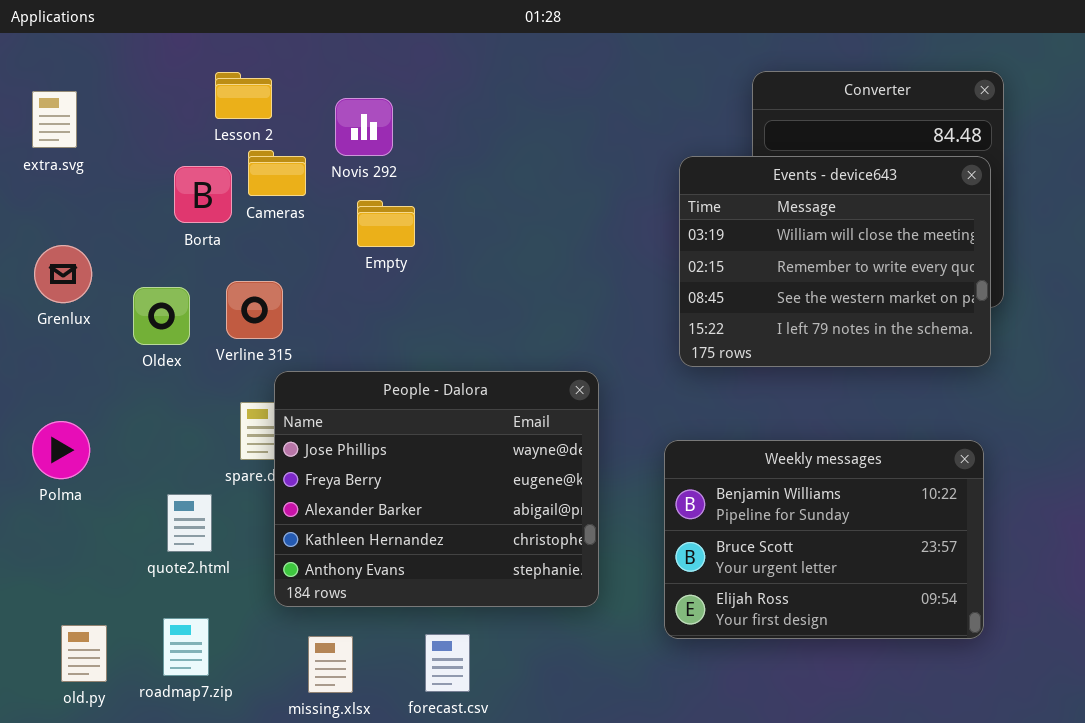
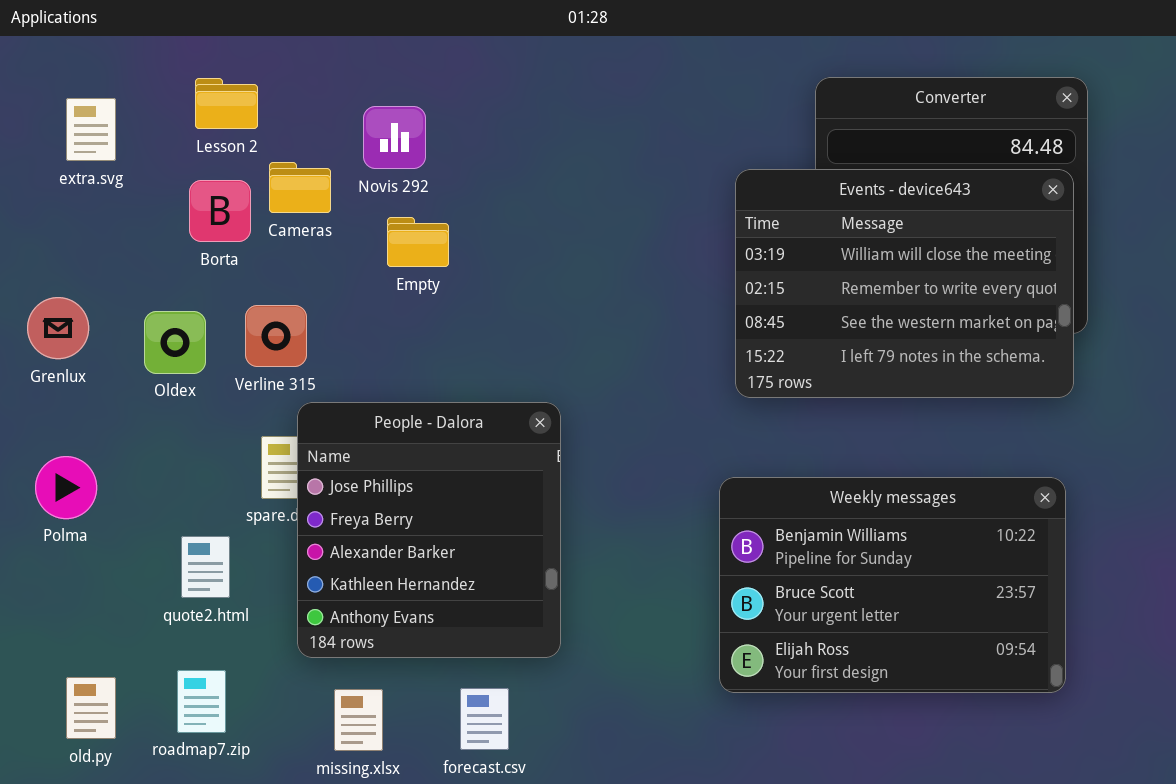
Lesson 2: [215,72,272,119] -> [195,78,258,129], moved
extra.svg: [32,91,77,148] -> [66,98,116,161], moved
Grenlux: [34,245,92,303] -> [27,297,89,359], moved
People - Dalora: [274,371,599,607] -> [297,402,561,658], resized

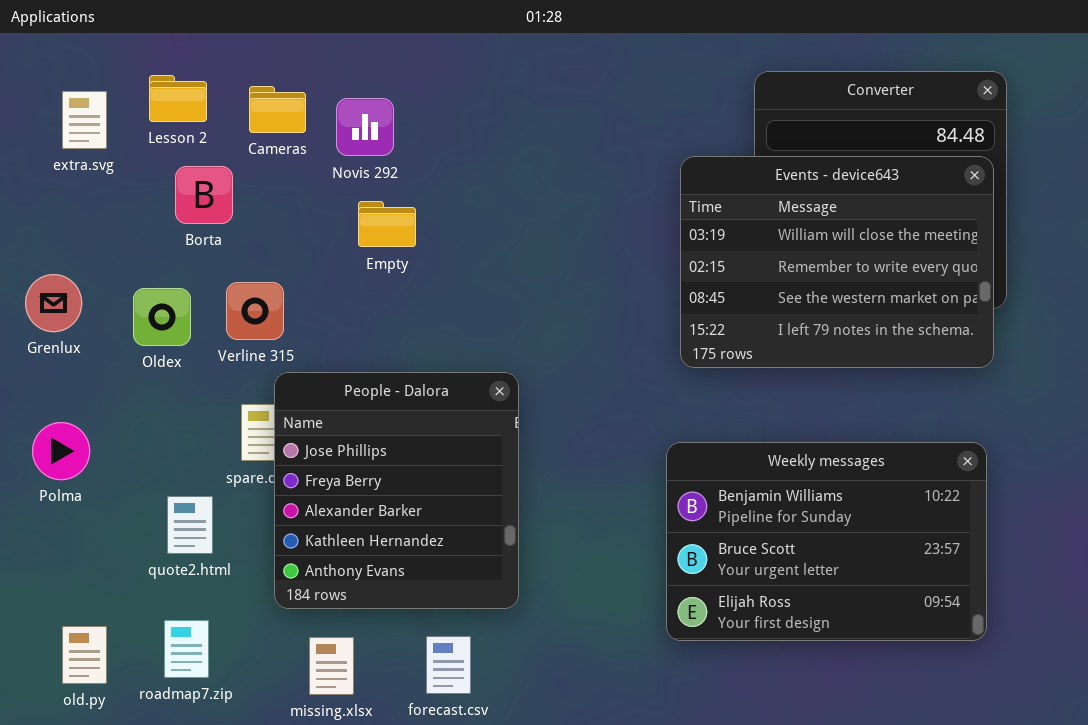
Lesson 2: [195,78,258,129] -> [149,75,207,122], moved
Cameras: [269,162,331,213] -> [249,86,306,133], moved

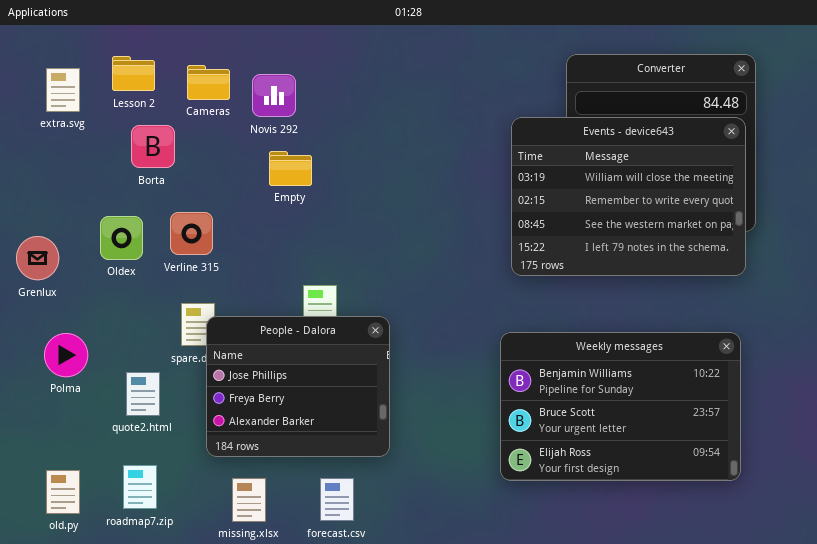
Grenlux: [25,274,82,332] -> [16,236,59,280], moved
People - Dalora: [274,372,519,609] -> [206,316,390,457], resized
Polma: [32,422,90,480] -> [44,333,88,377], moved

